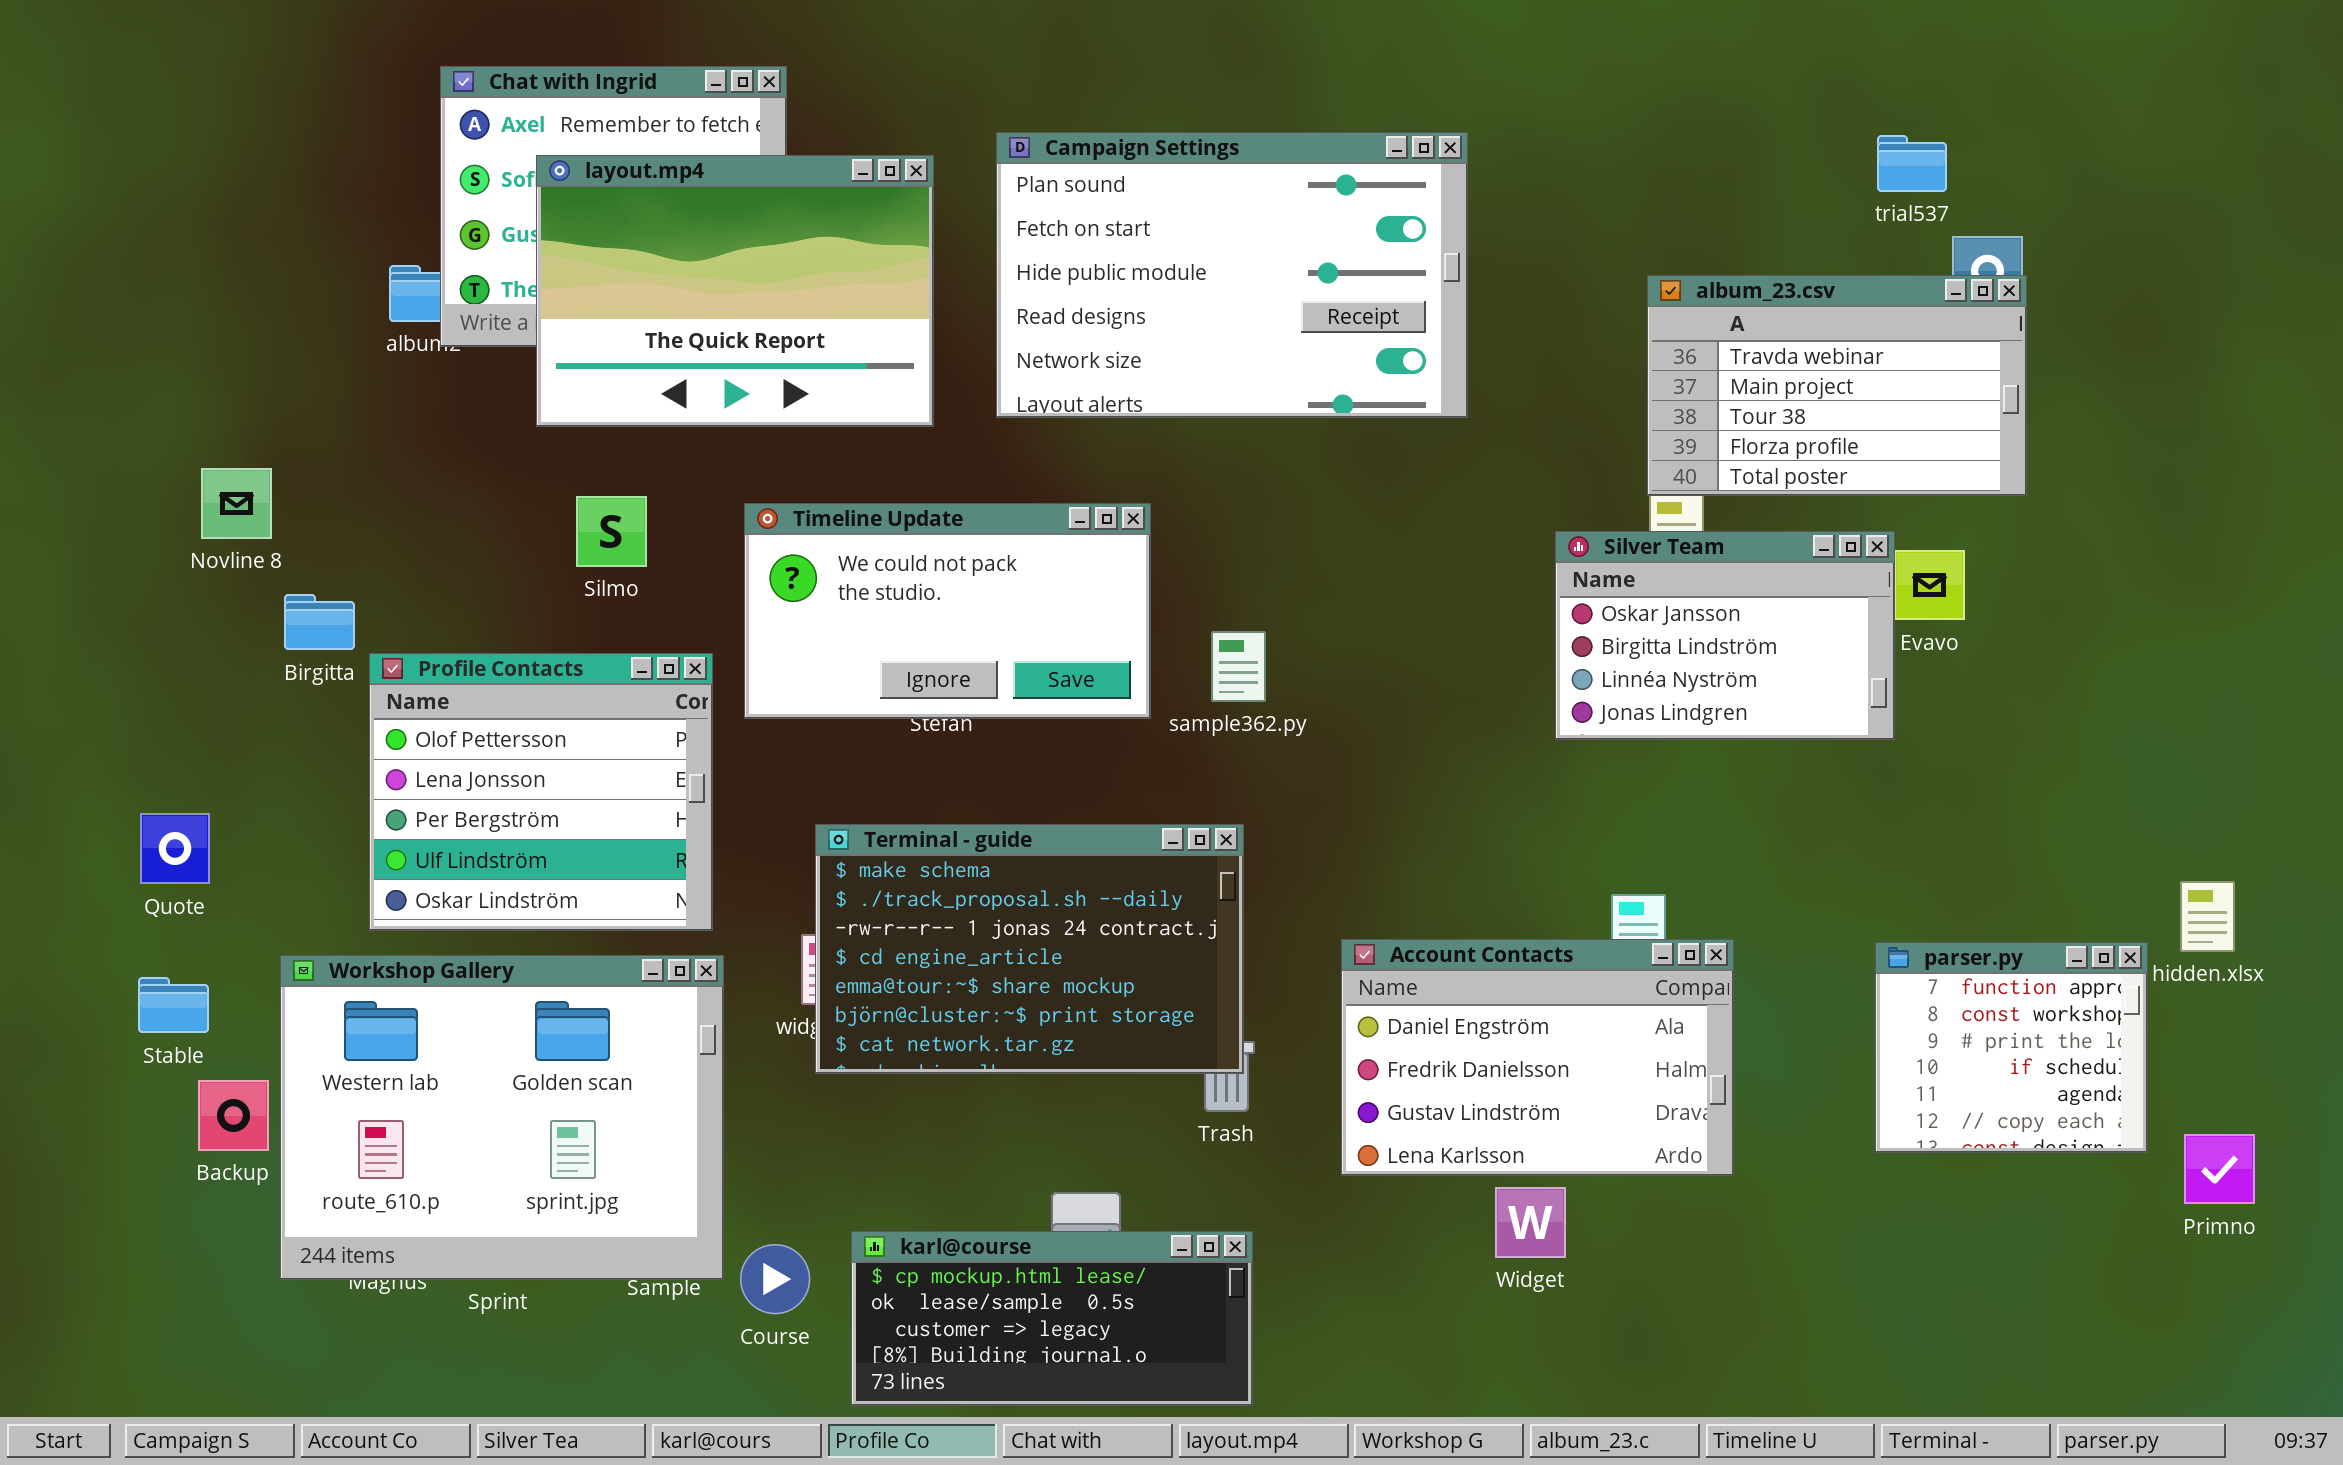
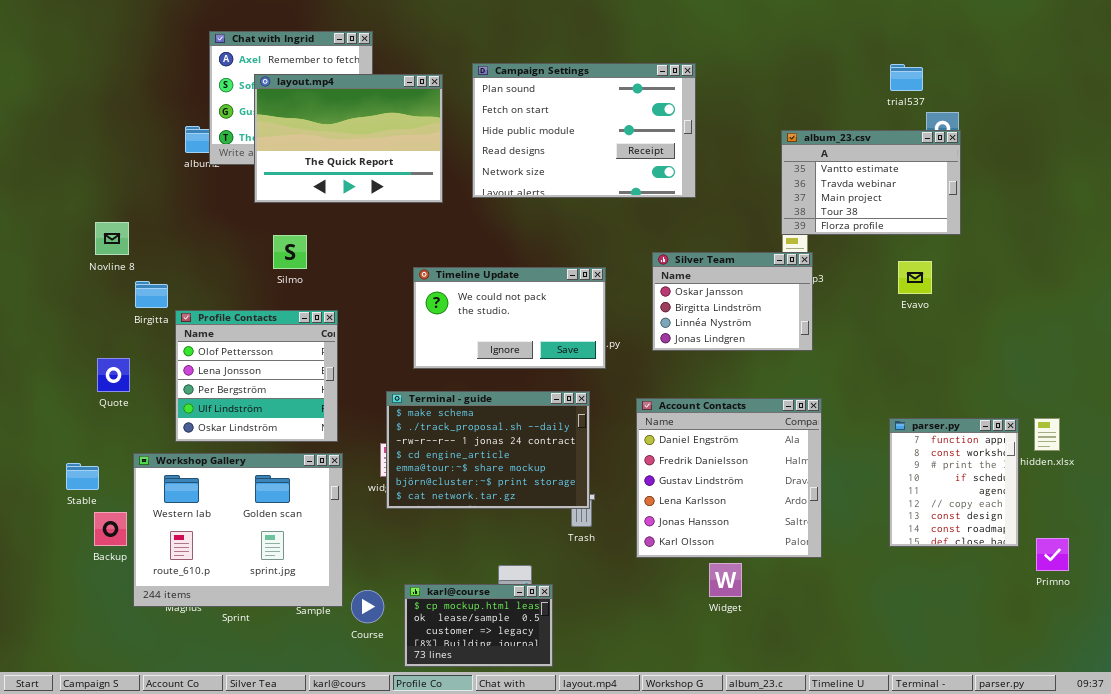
album_23.csv: [1647,275,2027,496] -> [781,130,961,235], scrolled up 1 row
Timeline Update: [744,503,1151,719] -> [413,267,606,369], moved
Silver Team: [1555,531,1895,740] -> [652,252,813,351], moved
Quote: [140,813,210,884] -> [97,358,130,392], moved
Account Contacts: [1341,939,1734,1176] -> [636,398,822,558], resized
parser.py: [1875,942,2148,1153] -> [889,418,1019,547], resized
karl@course: [851,1231,1253,1406] -> [404,584,553,667], resized

